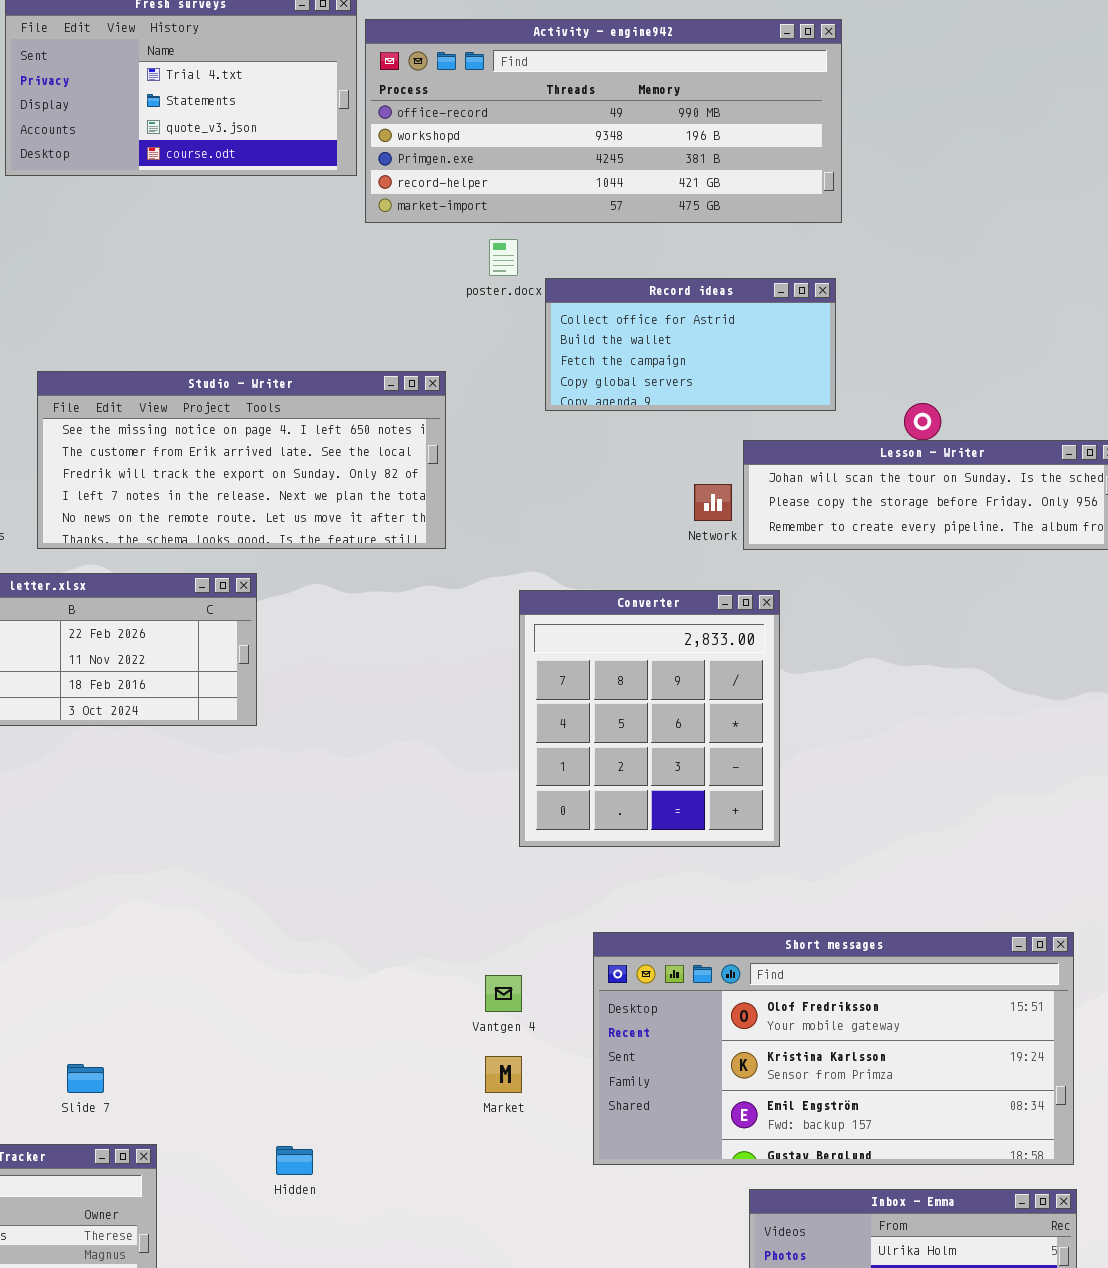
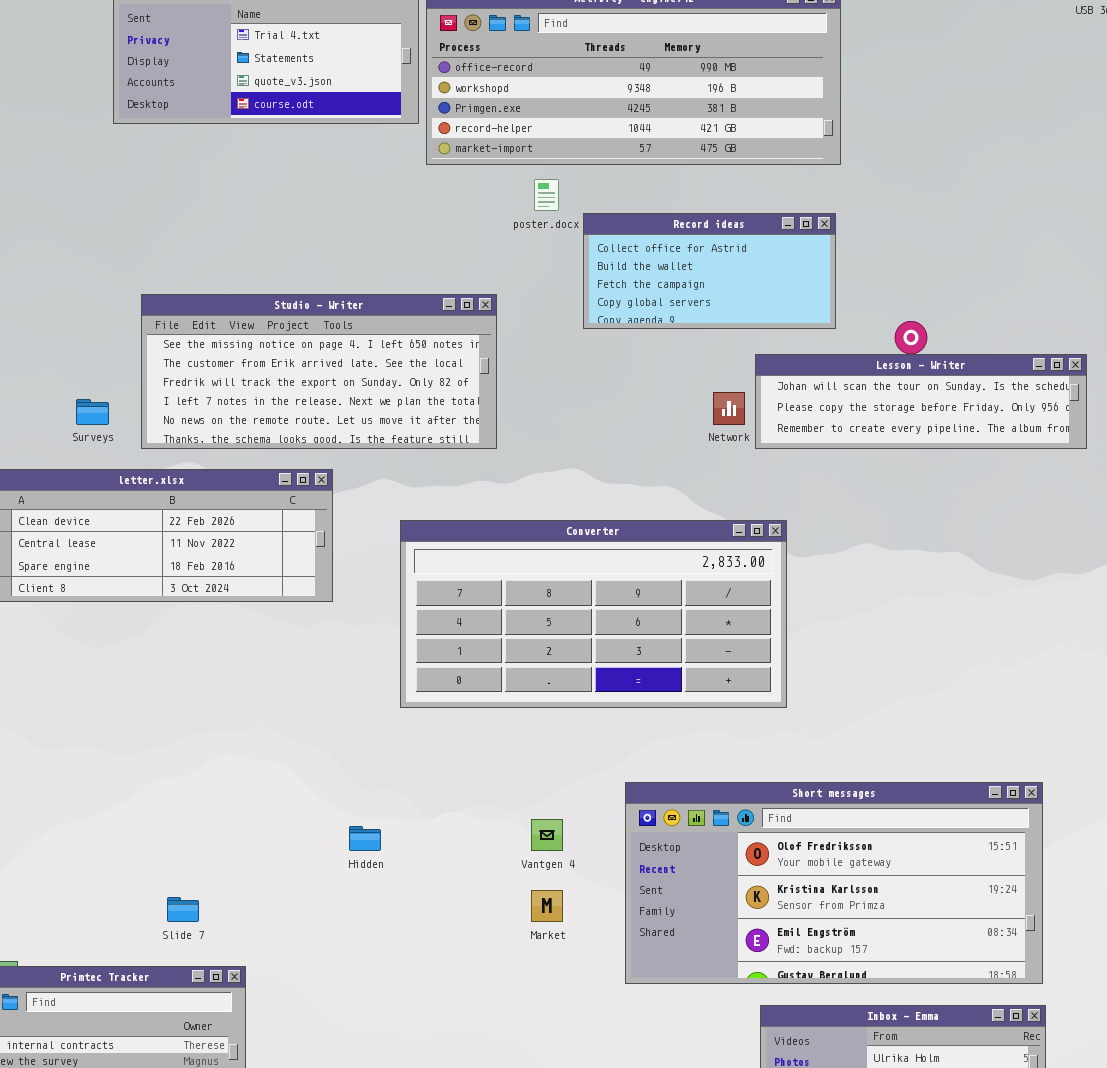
Converter: [519,590,780,847] -> [400,520,787,708], resized
Hidden: [276,1146,313,1175] -> [349,826,381,851], moved

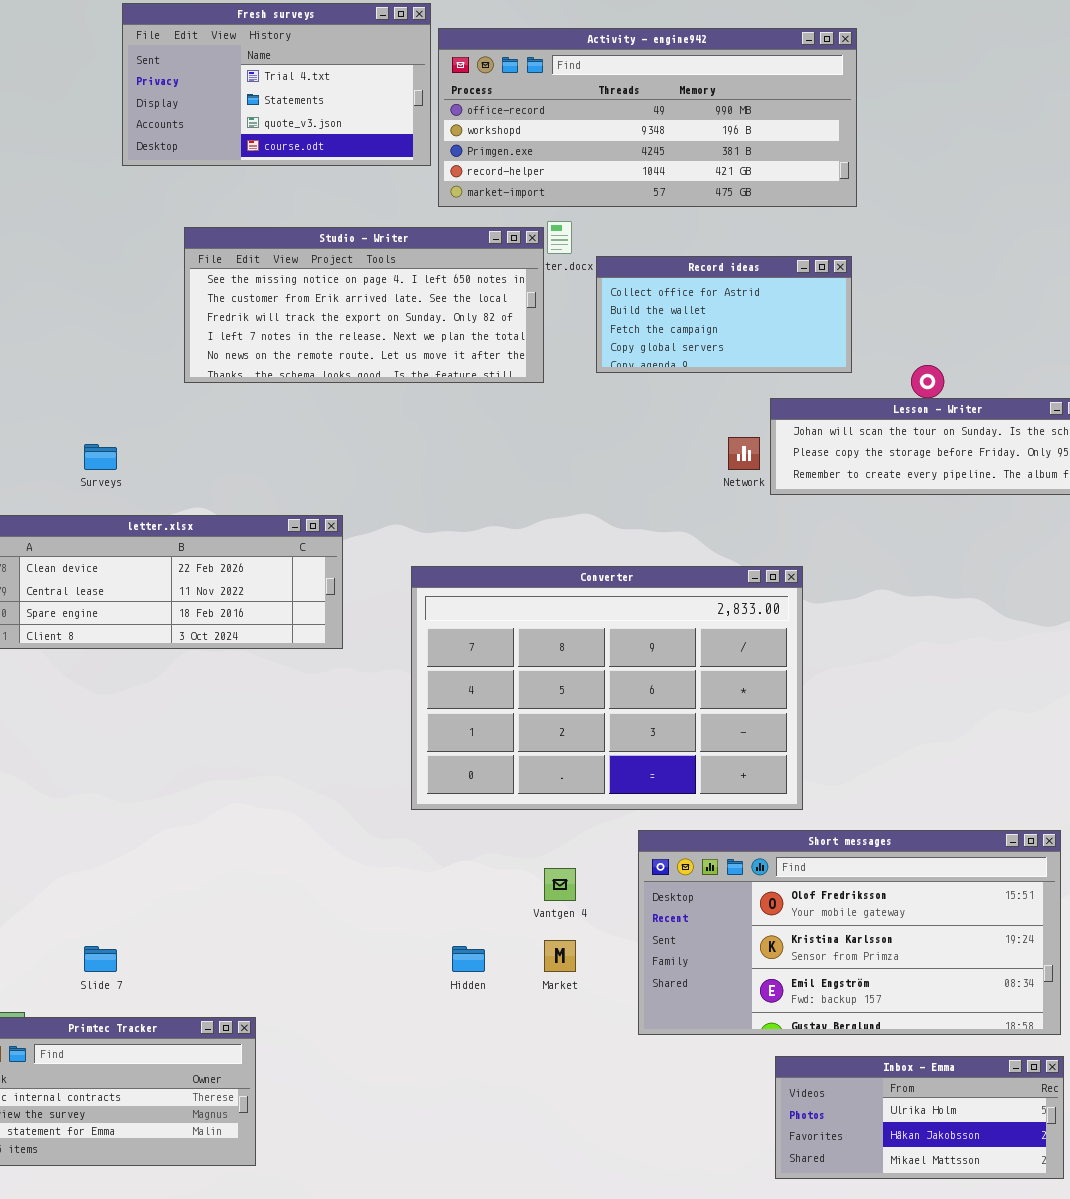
Studio - Writer: [141,294,497,449] -> [184,227,544,383], moved
Converter: [400,520,787,708] -> [411,566,803,810], resized
Hidden: [349,826,381,851] -> [452,946,485,972], moved
Slide 7: [167,897,199,922] -> [84,946,117,972], moved

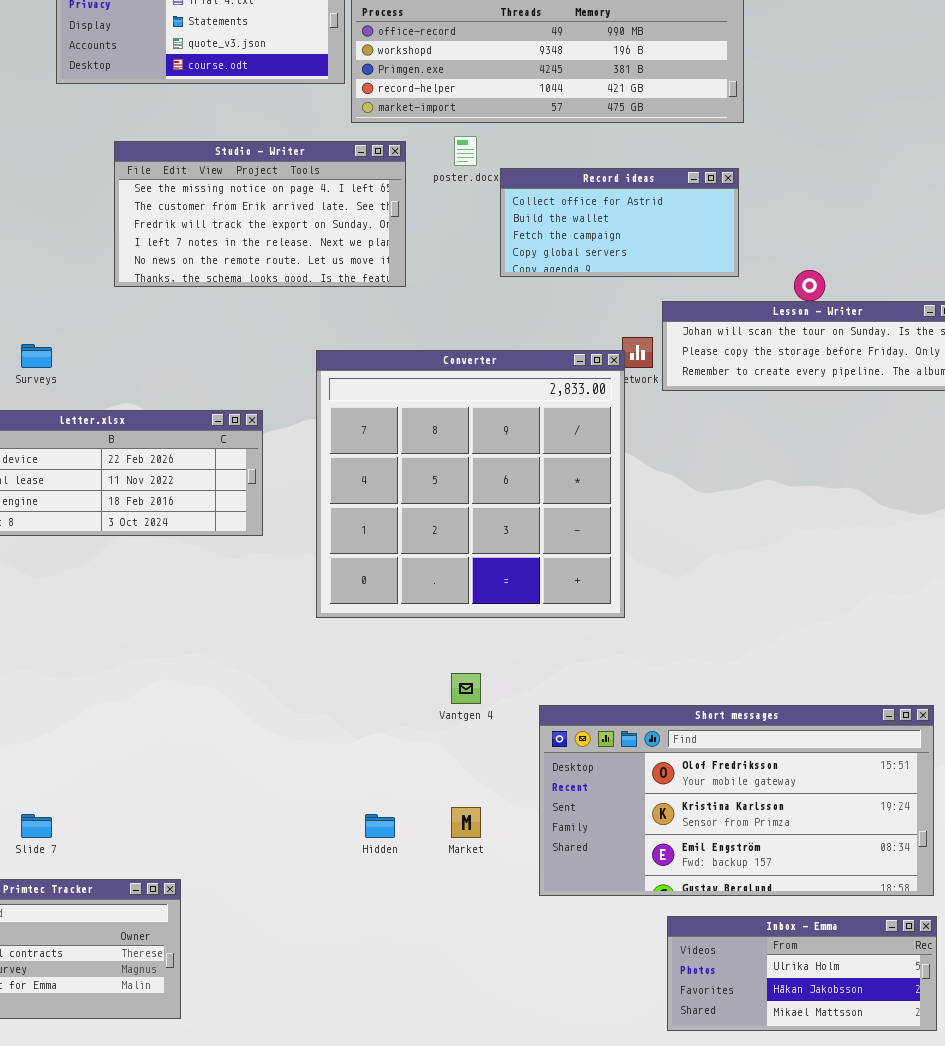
Studio - Writer: [184,227,544,383] -> [114,141,406,287], resized
Converter: [411,566,803,810] -> [316,350,625,618], moved, resized
Vantgen 4: [544,868,576,901] -> [451,673,481,704], moved

